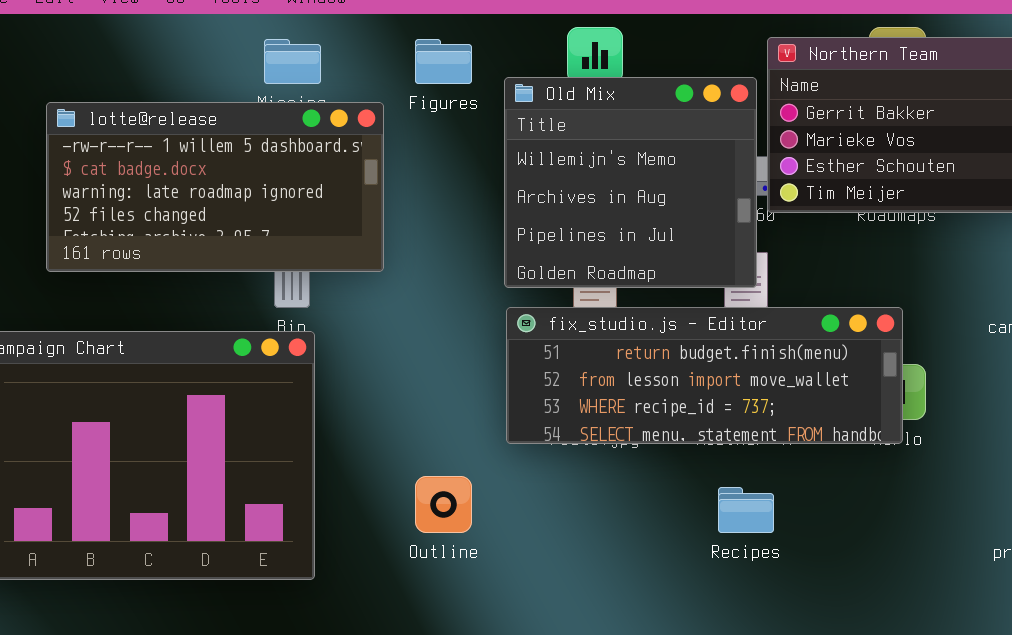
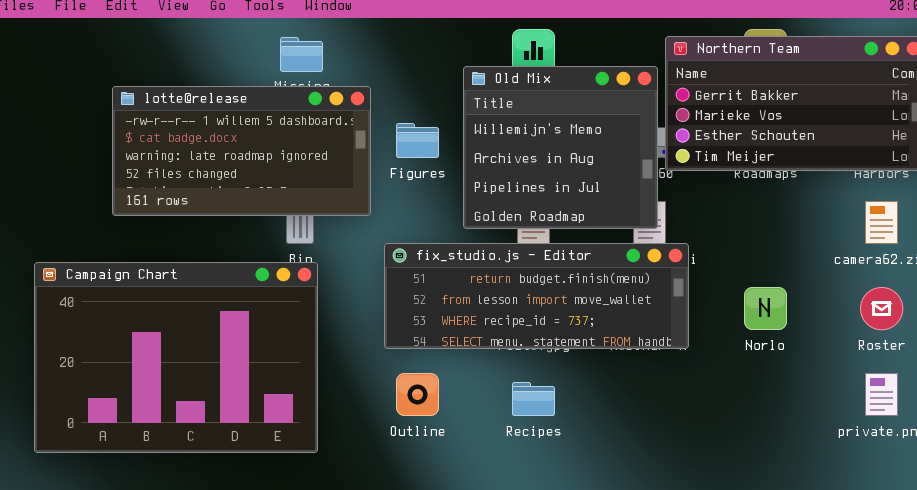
Figures: [415,39,472,84] -> [396,123,439,158], moved
fix_studio.js - Editor: [506,307,903,444] -> [384,243,689,349], moved
Recipes: [718,487,774,533] -> [512,382,555,416], moved

